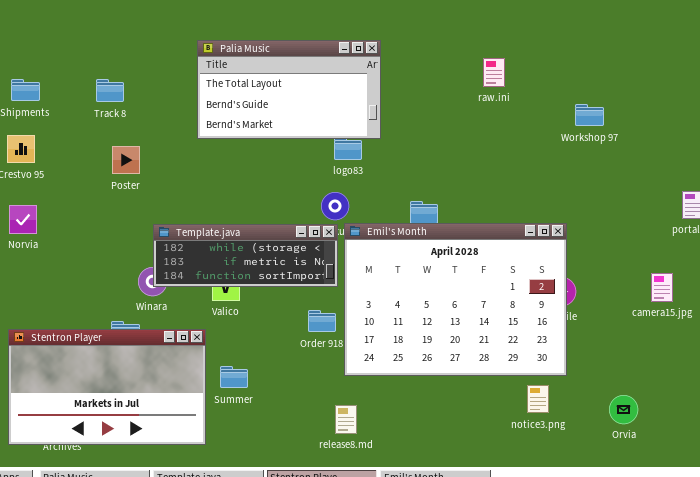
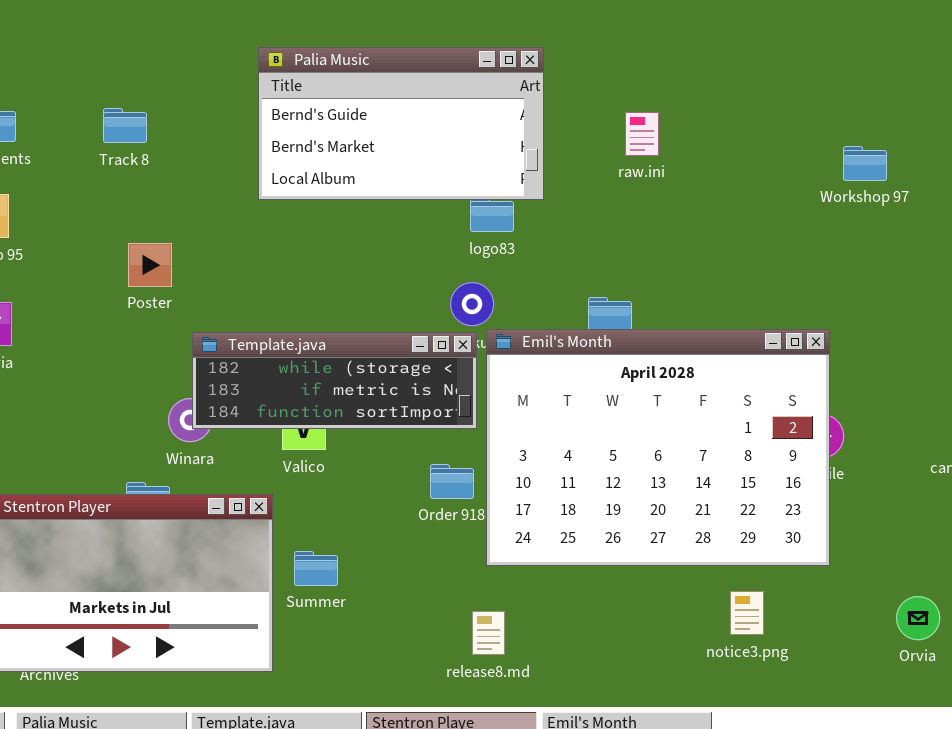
Palia Music: [197,40,381,139] -> [258,47,544,200], scrolled down 1 row
raw.ini: [483,58,505,87] -> [625,112,659,156], moved
Poster: [112,146,140,174] -> [128,243,172,287], moved
notice3.png: [527,385,549,413] -> [730,591,764,635], moved

